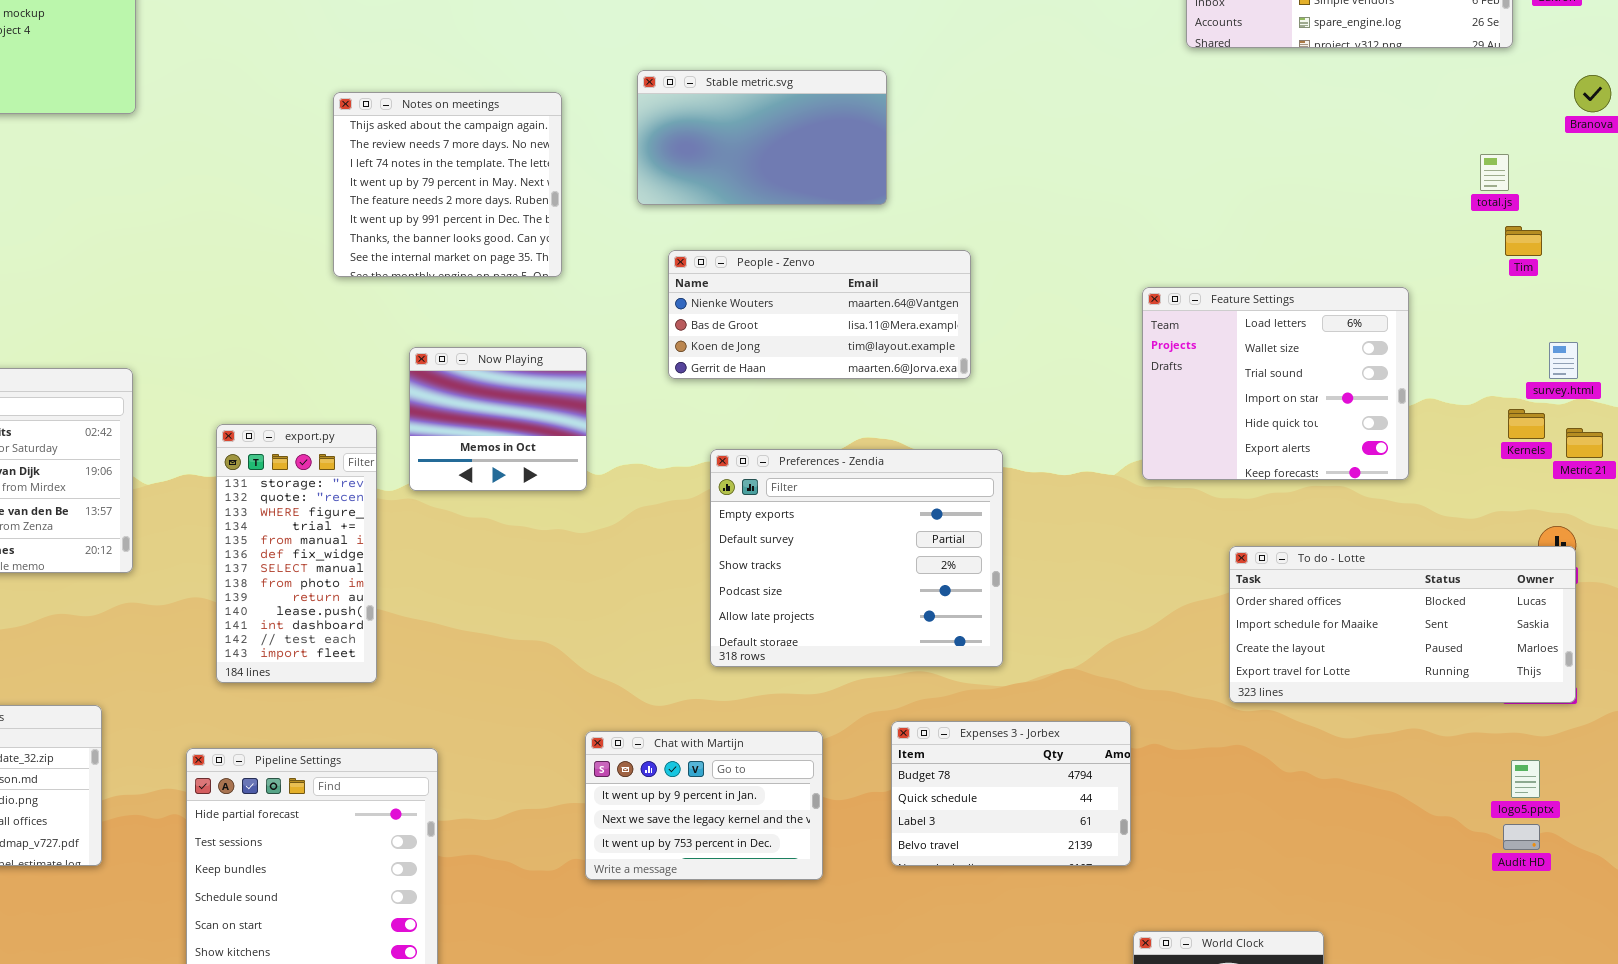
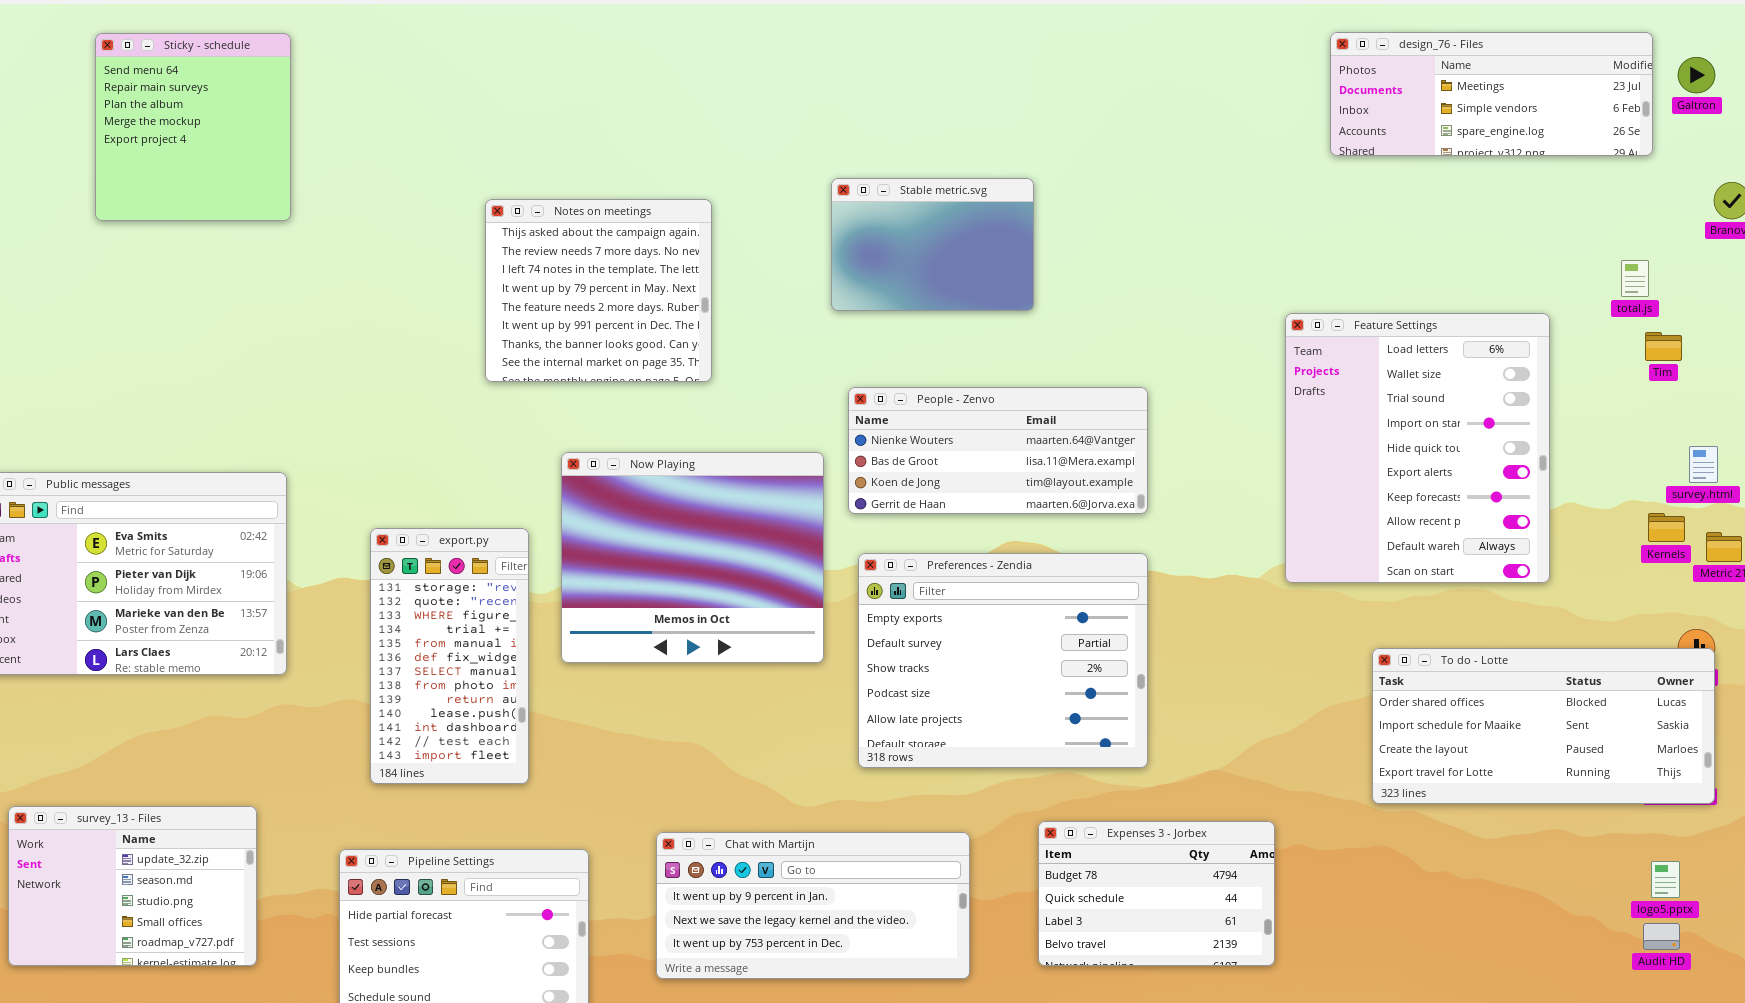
Stable metric.svg: [637,70,887,205] -> [831,178,1034,311], resized
People - Zenvo: [668,250,971,379] -> [848,387,1148,514], moved
Feature Settings: [1142,287,1409,480] -> [1285,313,1550,583], resized
Now Playing: [409,347,587,491] -> [561,452,824,663], resized
Chat with Martijn: [585,731,823,880] -> [656,832,970,979], resized

